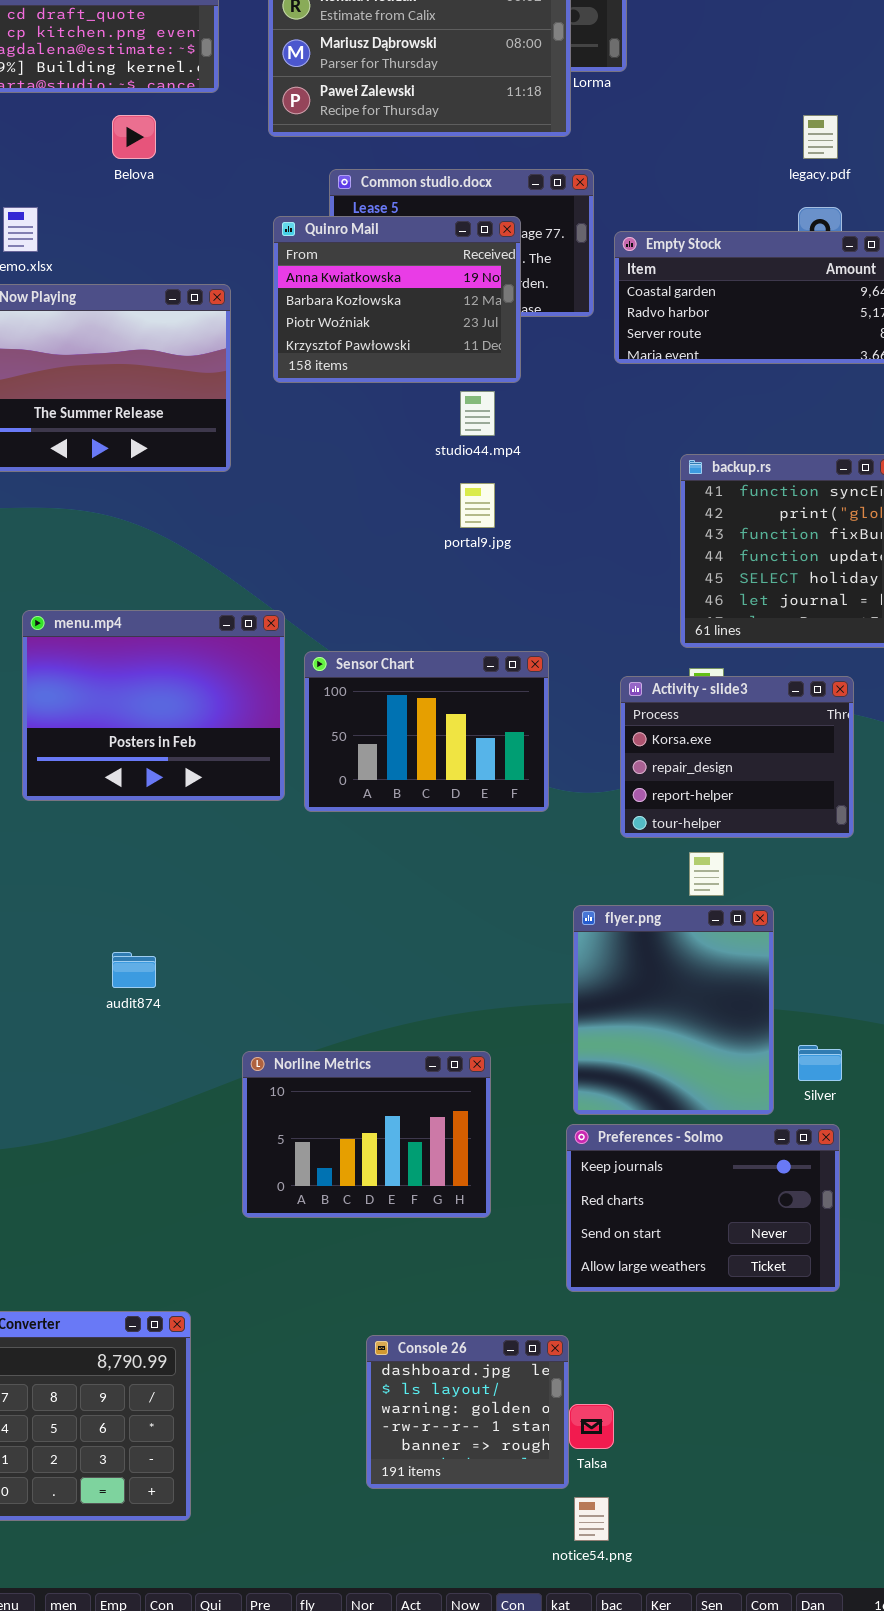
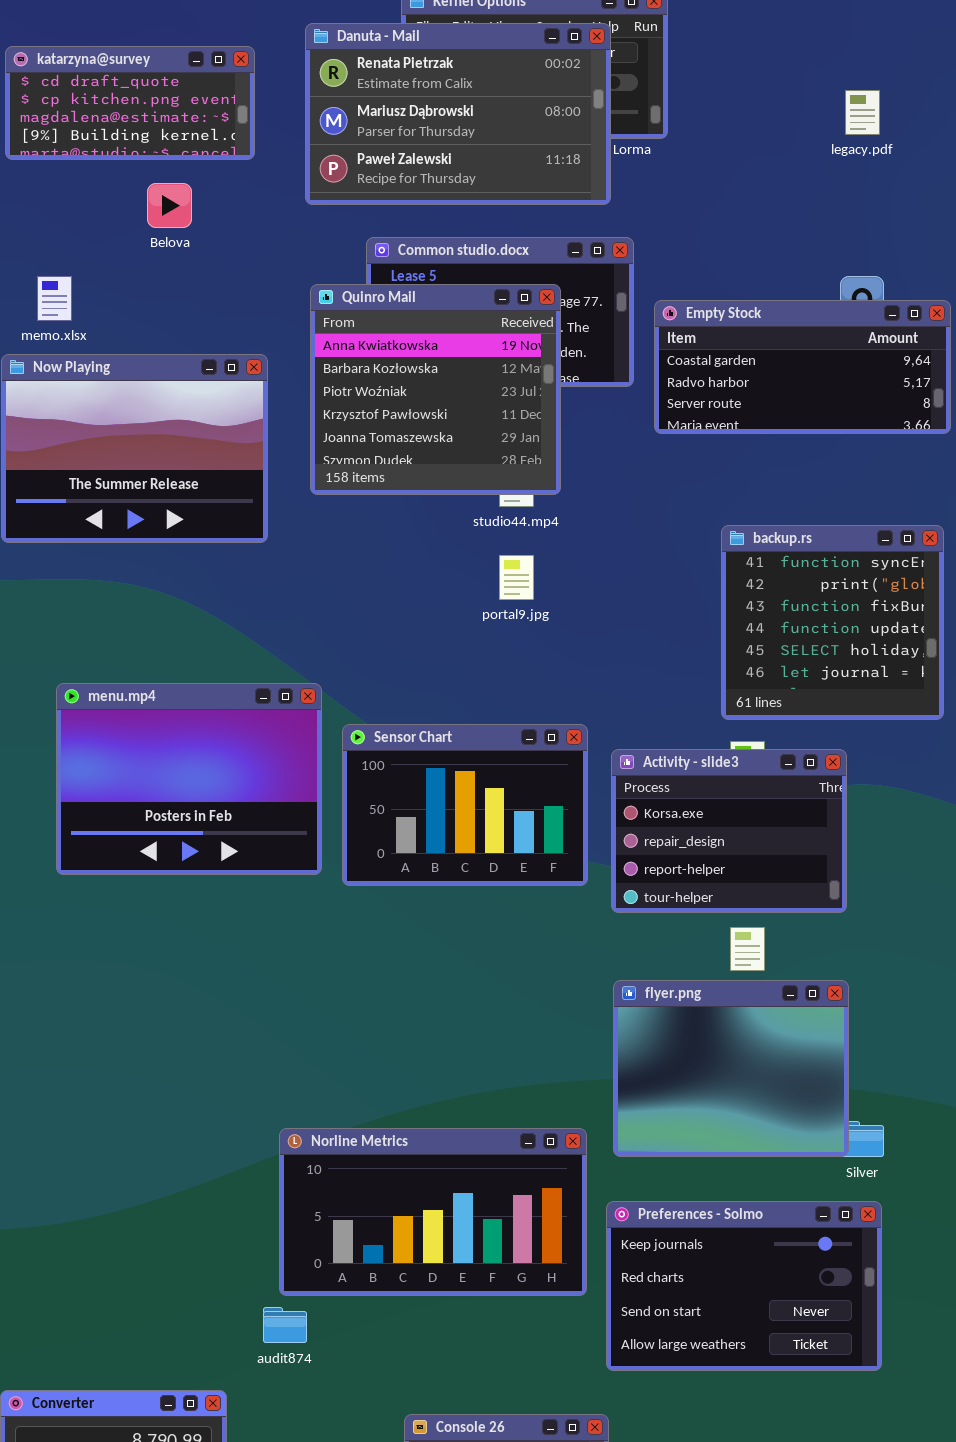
legacy.pdf: [803,115,838,159] -> [845,90,880,135], moved
Quinro Mail: [273,216,521,383] -> [310,284,561,495], resized
Activity - slide3: [620,676,854,838] -> [611,749,847,913], moved
flyer.png: [573,905,774,1115] -> [613,980,849,1157], resized
audit874: [112,952,156,988] -> [263,1307,307,1343], moved
Norline Metrics: [242,1051,491,1218] -> [279,1128,587,1296], resized

